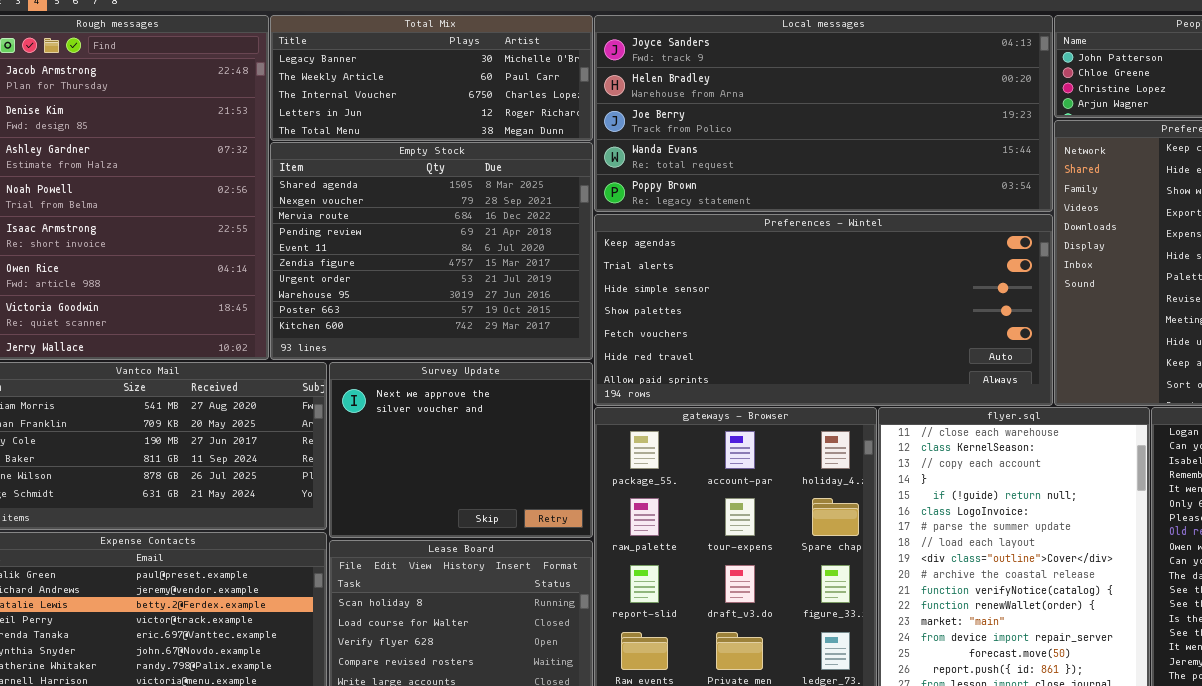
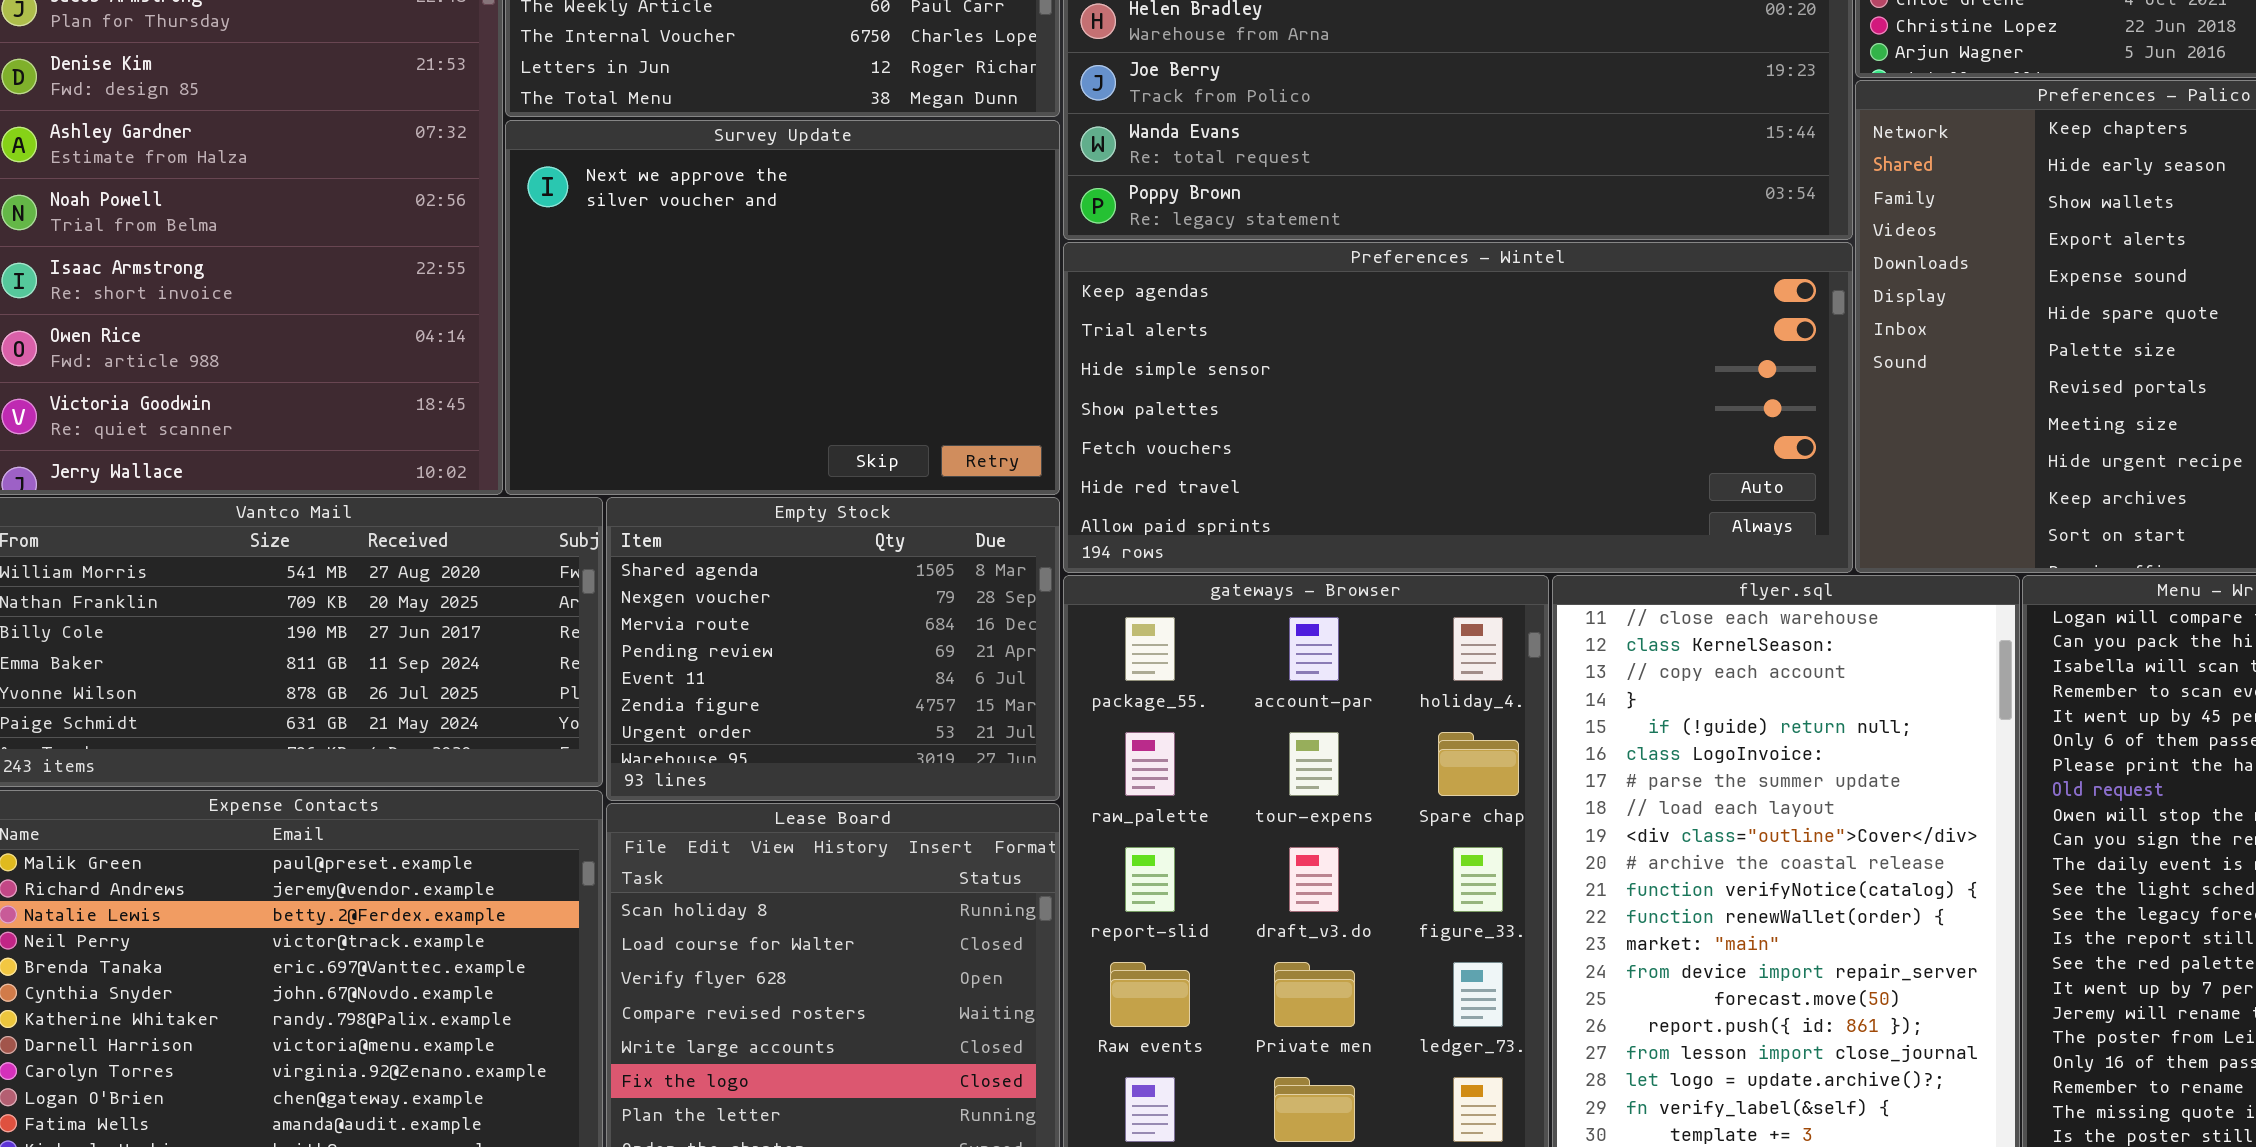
Empty Stock: [270,142,593,360] -> [606,497,1060,801], moved, resized
Survey Update: [329,362,593,538] -> [505,120,1060,495], moved, resized

